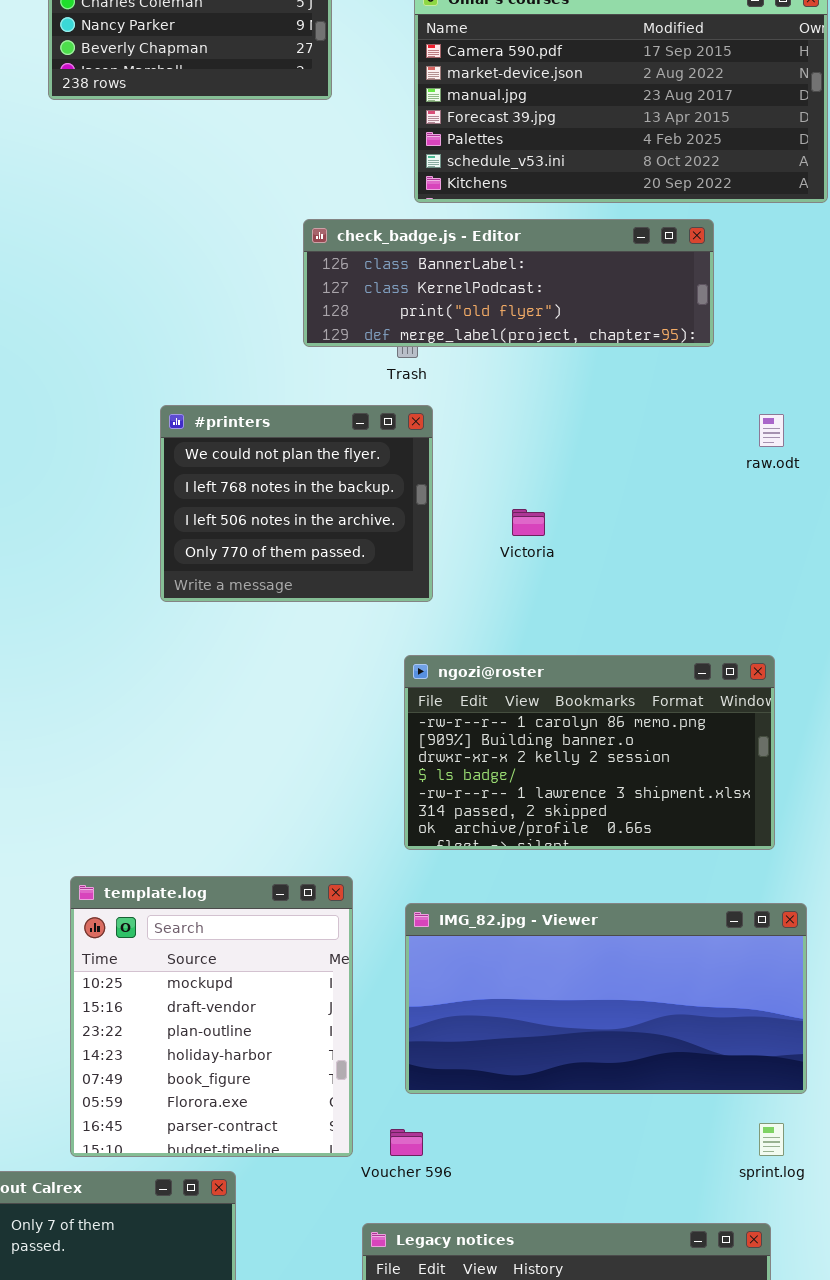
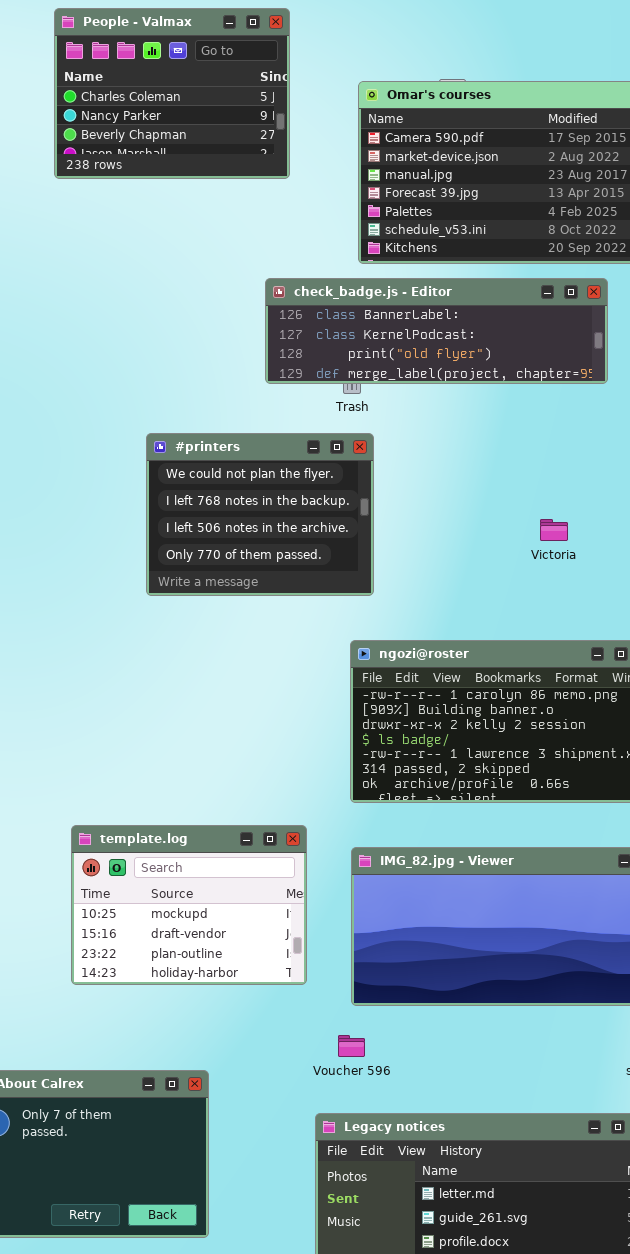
Victoria: [512,509,545,536] -> [540,519,568,541], moved
template.log: [70,876,353,1157] -> [71,825,307,985], resized

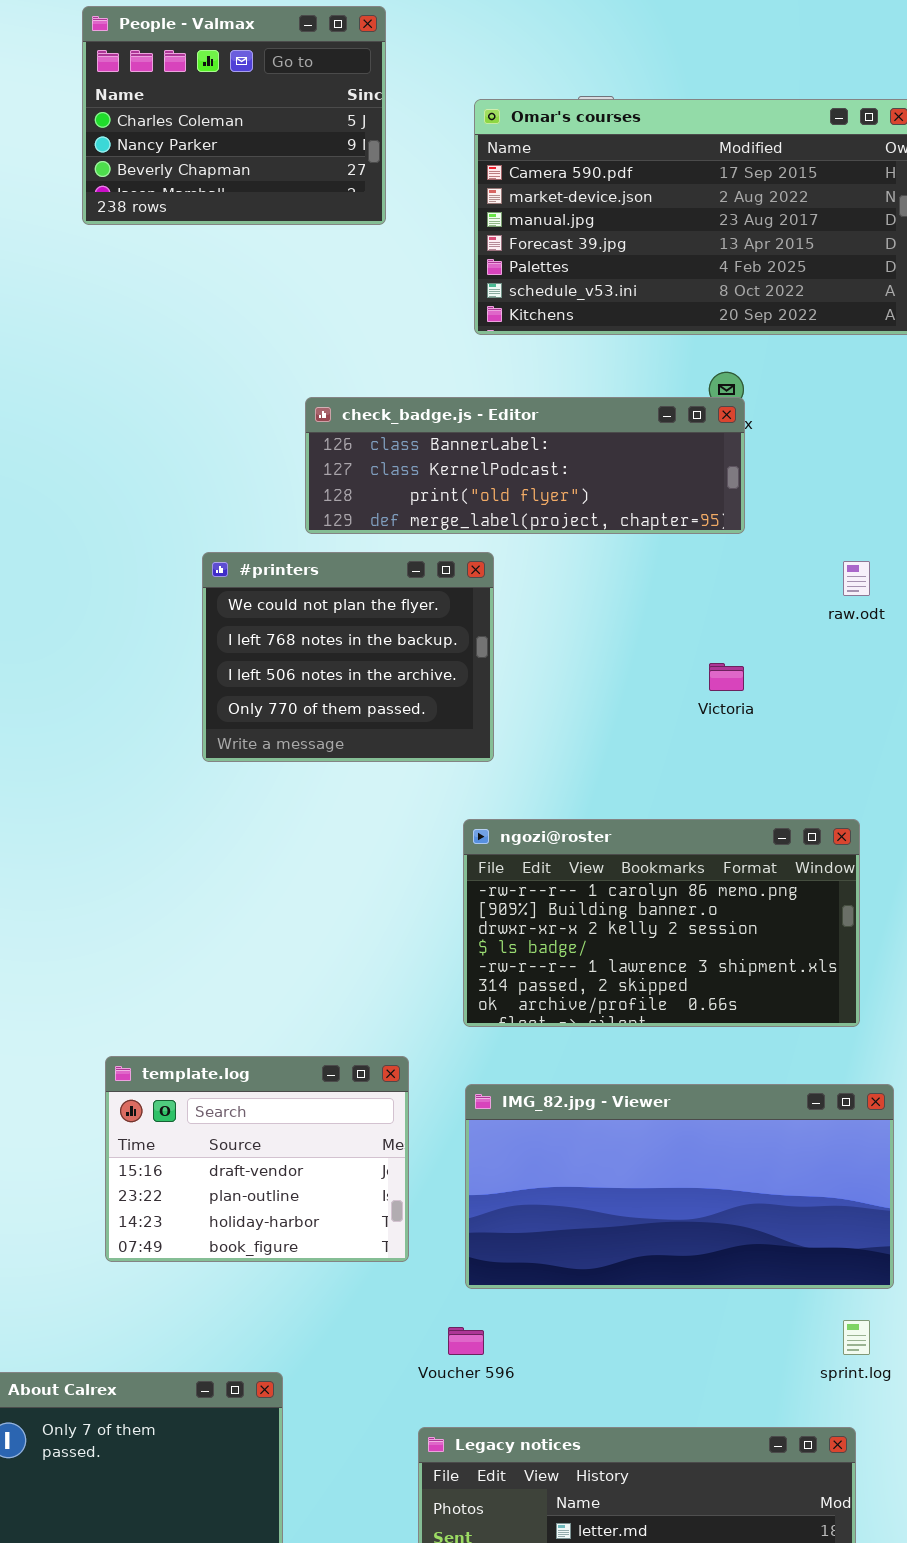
check_badge.js - Editor: [265,278,608,384] -> [305,397,745,534], moved
template.log: [71,825,307,985] -> [105,1056,409,1262], scrolled down 1 row

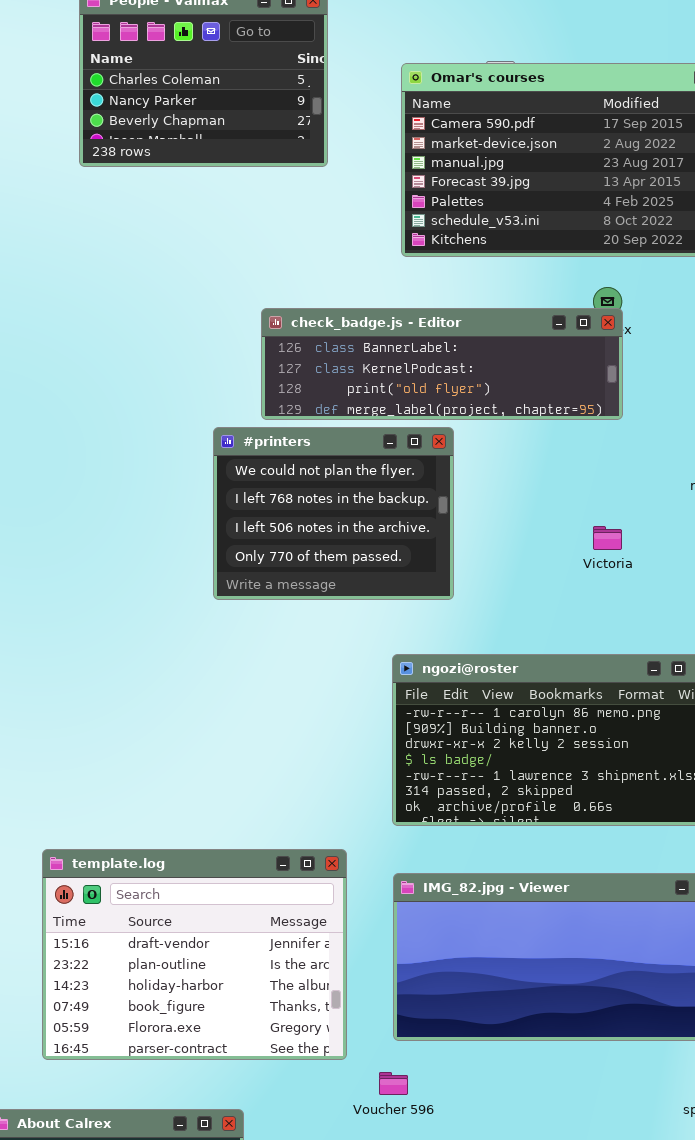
#printers: [202,552,494,762] -> [213,427,454,600], moved
template.log: [105,1056,409,1262] -> [42,849,347,1060], resized

